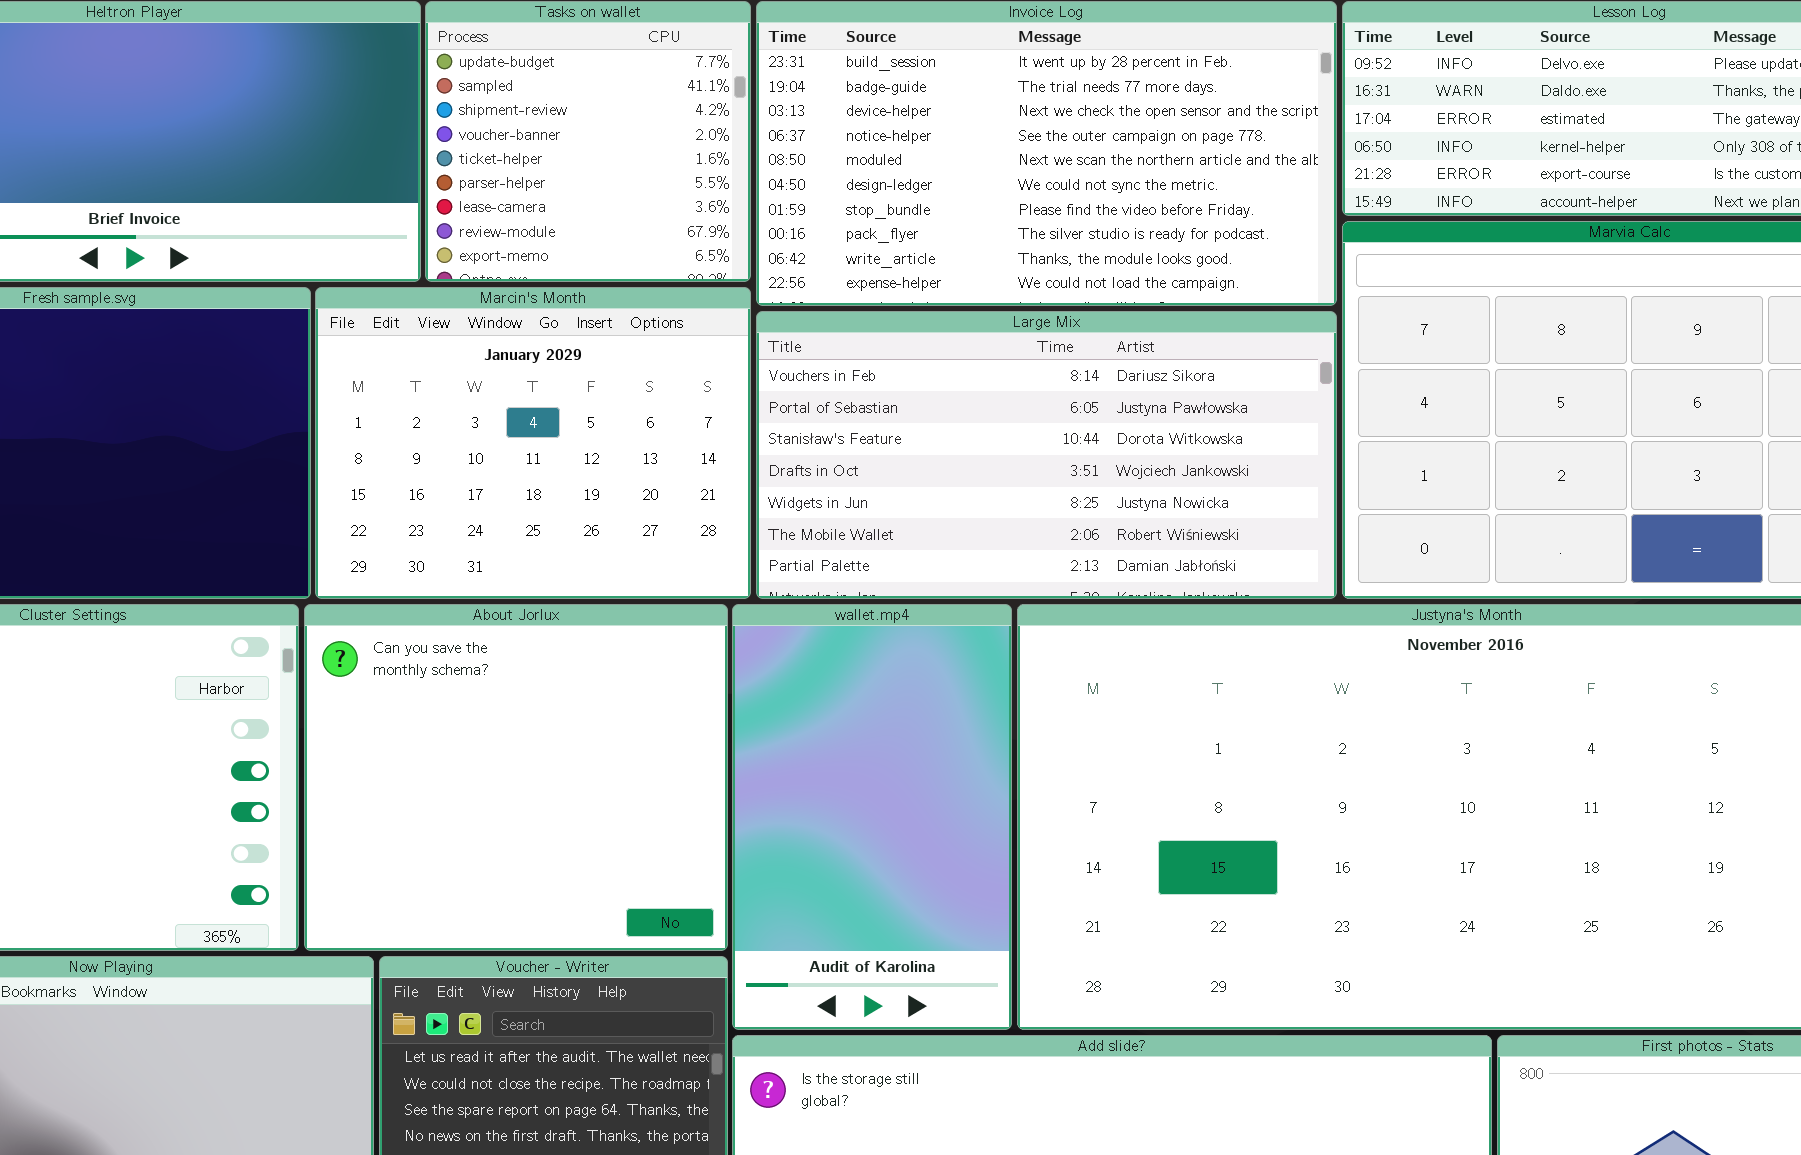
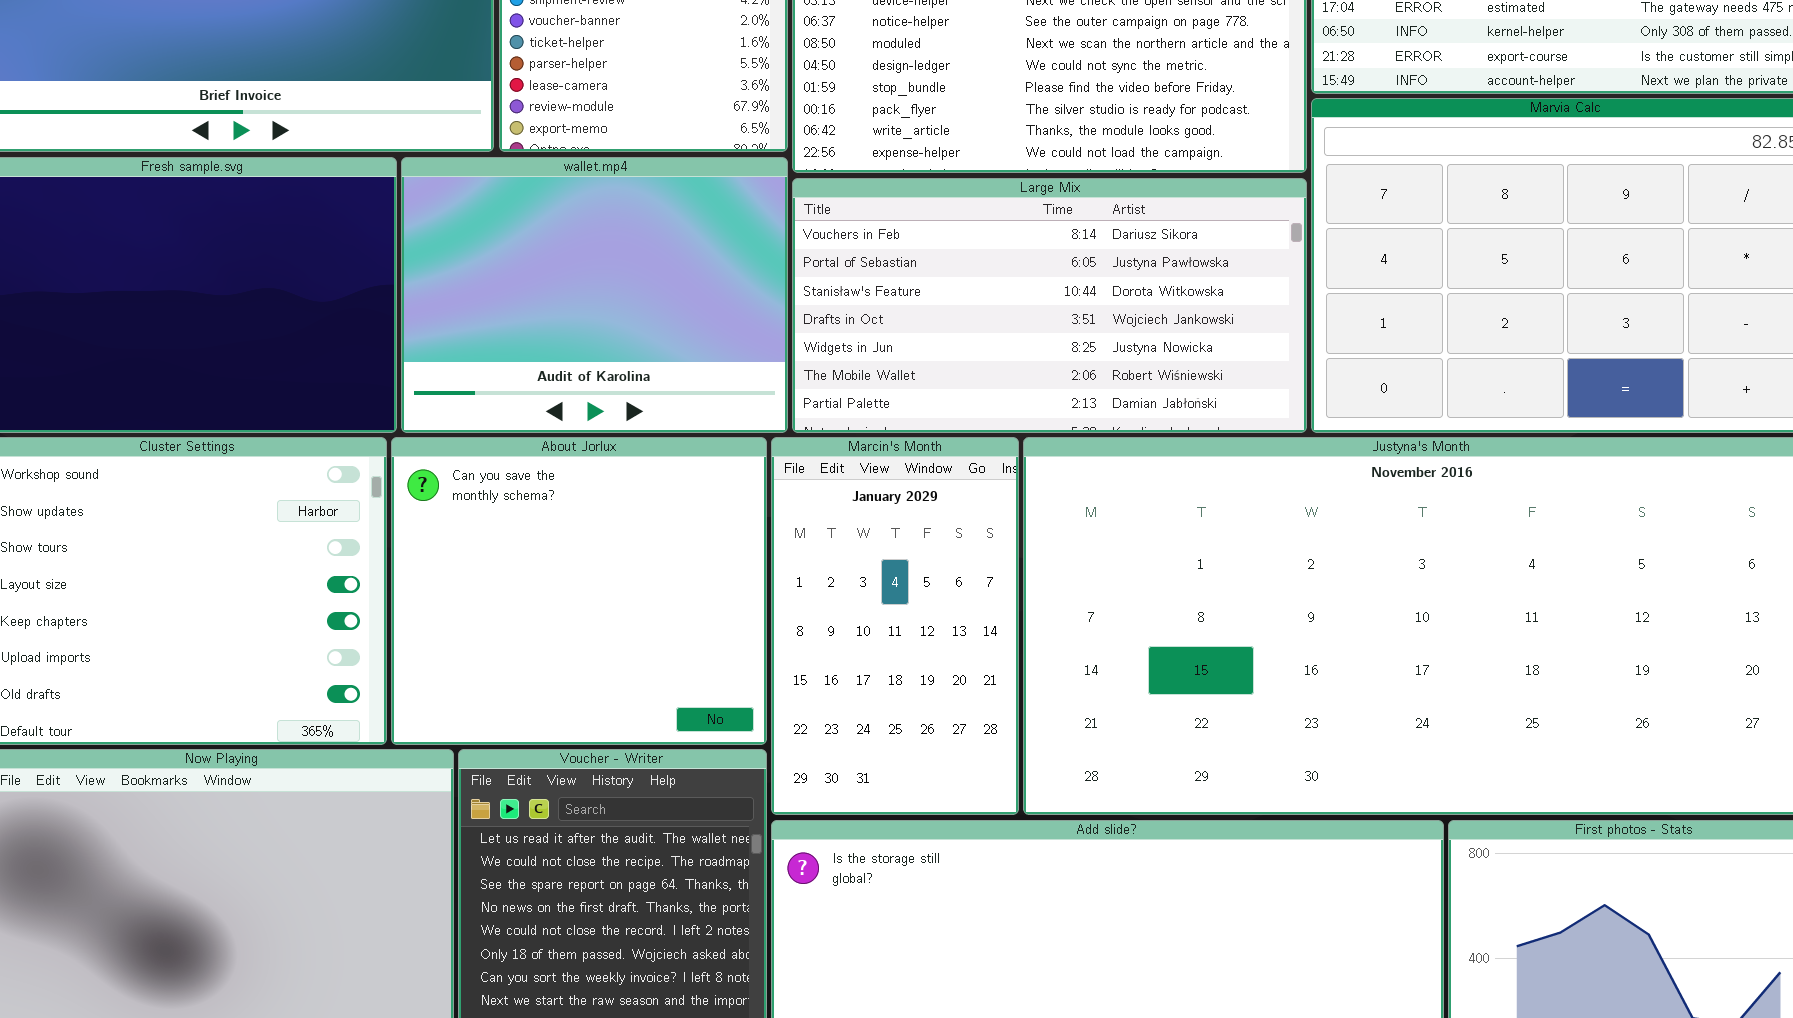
Marcin's Month: [315,287,751,599] -> [771,437,1019,815], moved, resized
wallet.mp4: [732,604,1012,1030] -> [401,157,788,433], moved, resized

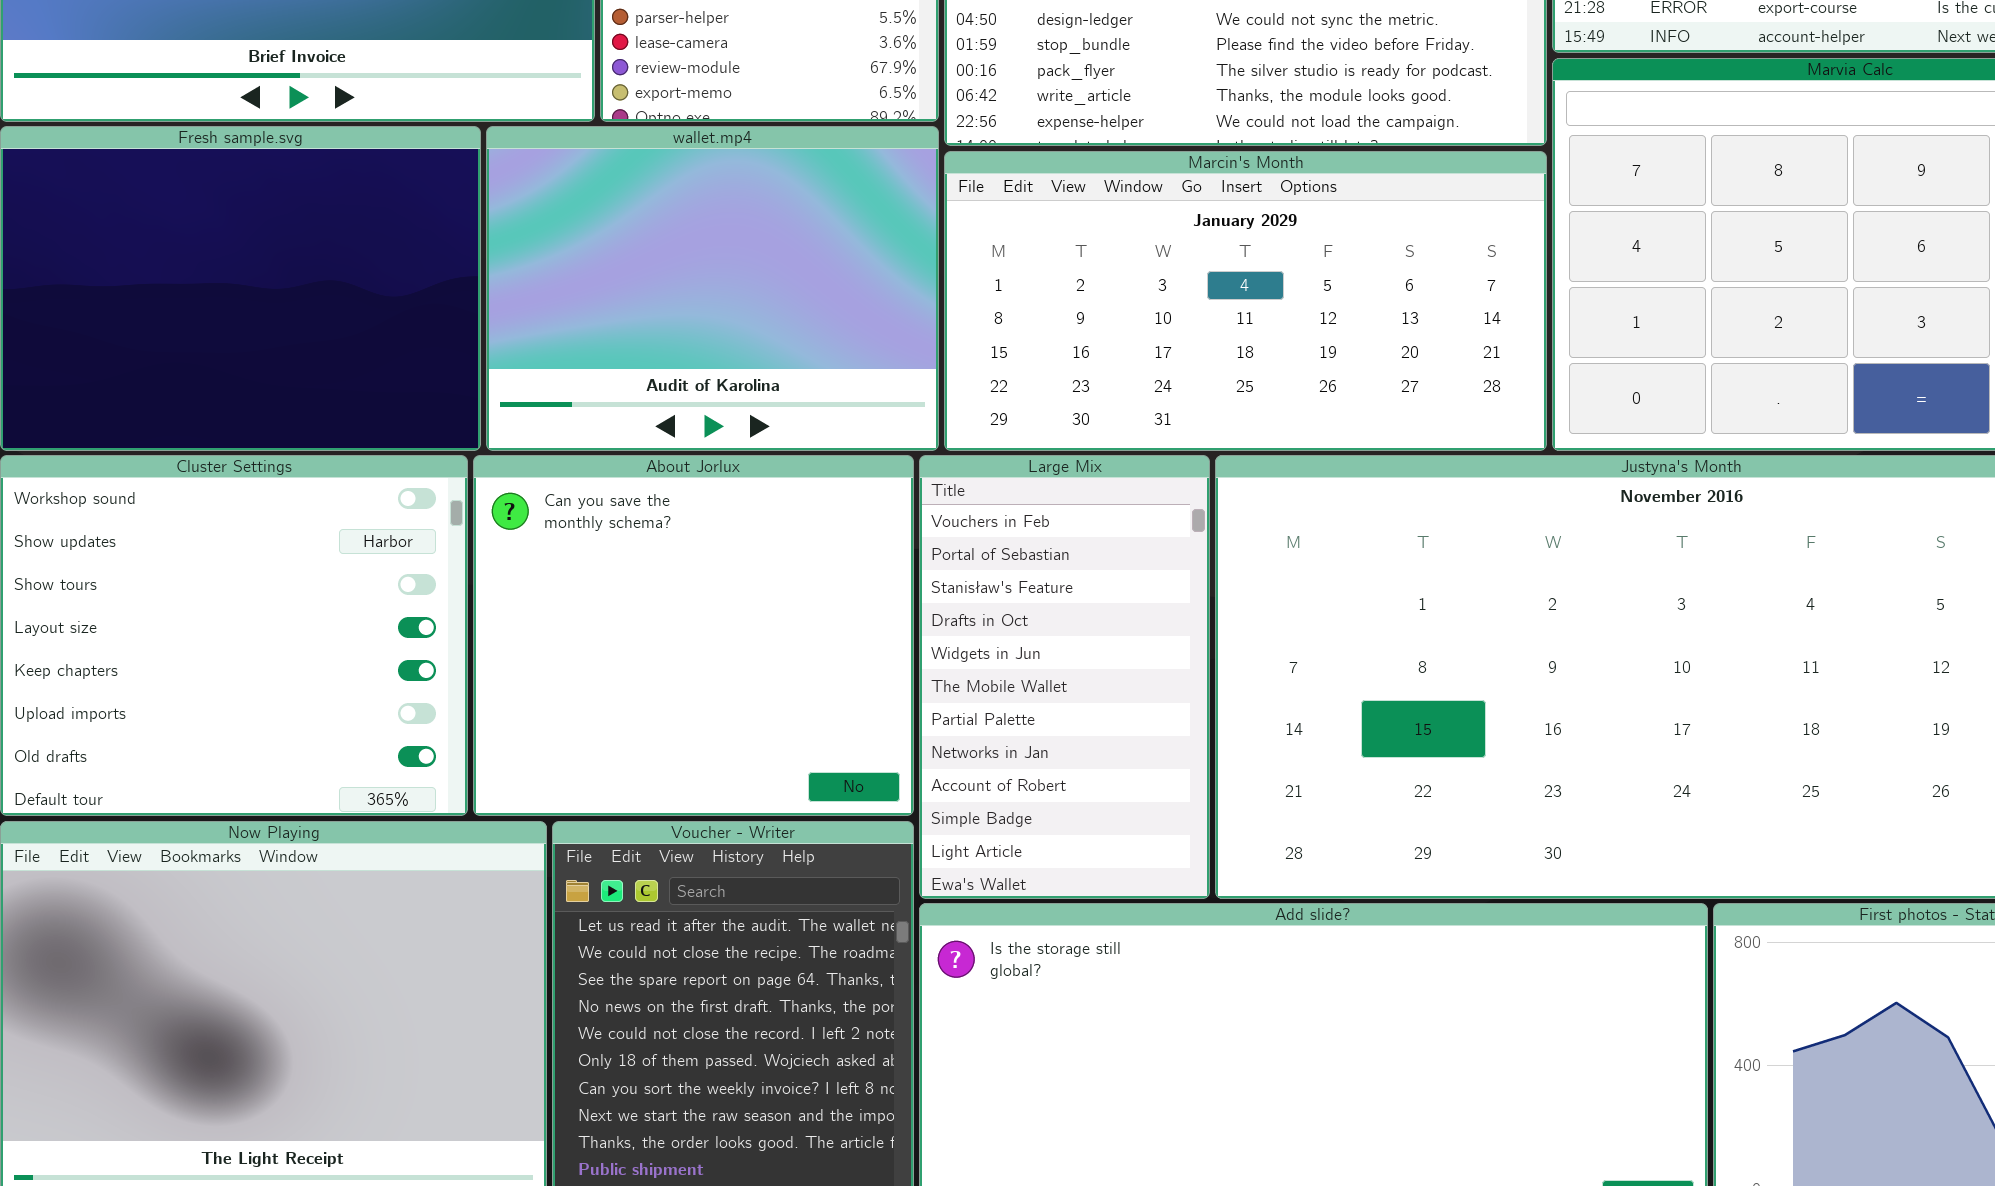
Large Mix: [792,178,1307,433] -> [919,455,1210,899], moved, resized
Marcin's Month: [771,437,1019,815] -> [944,151,1547,451], moved, resized

